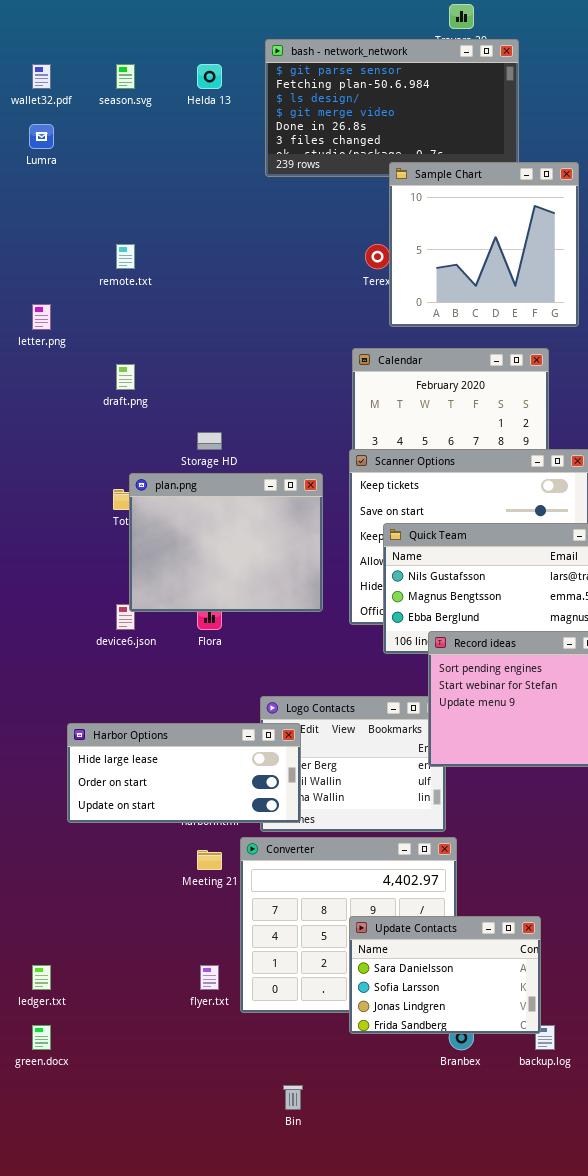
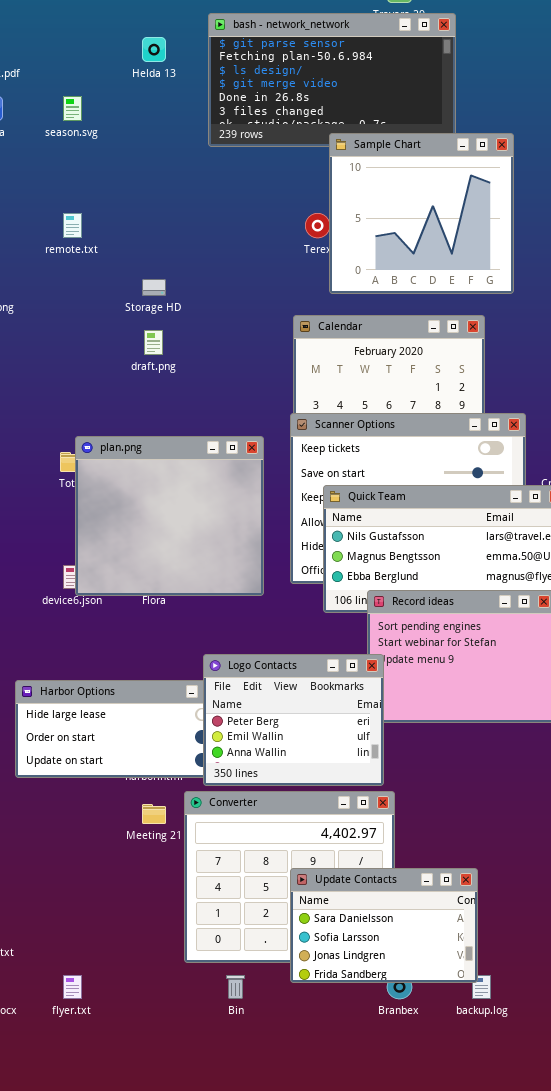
season.svg: [116,64,135,89] -> [63,96,82,121], moved
draft.png: [116,364,135,390] -> [144,330,163,355], moved
Storage HD: [197,432,222,450] -> [142,279,166,296], moved
plan.png: [129,473,323,612] -> [75,436,264,596], resized
Logo Contacts: [260,696,446,832] -> [203,654,384,786], raised
flyer.txt: [200,965,219,990] -> [63,975,82,999], moved
Bin: [283,1085,303,1110] -> [226,975,245,999], moved

